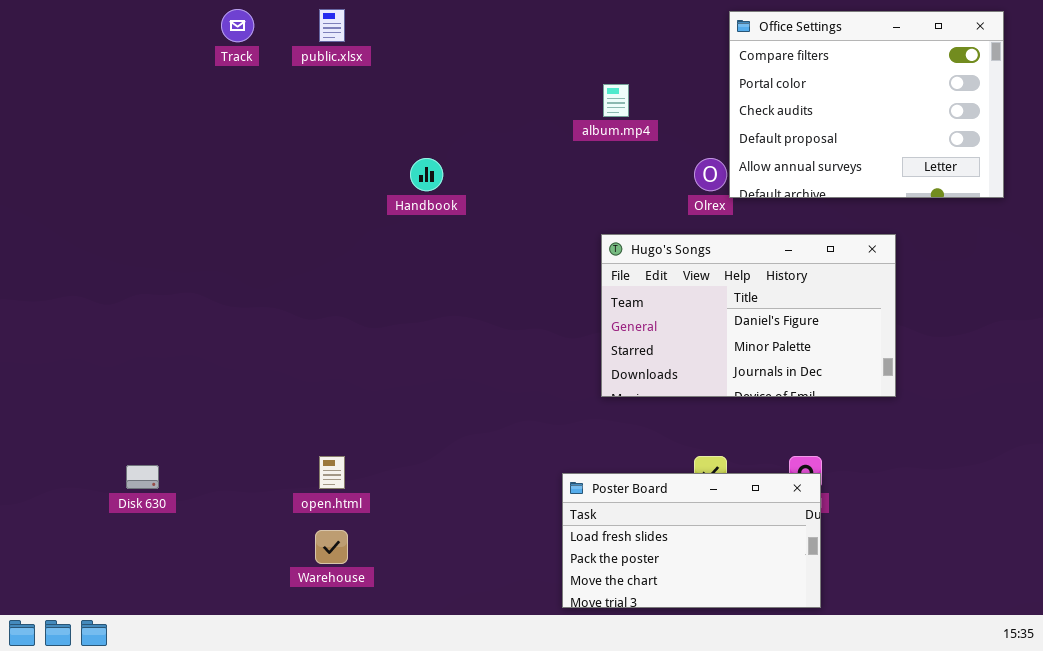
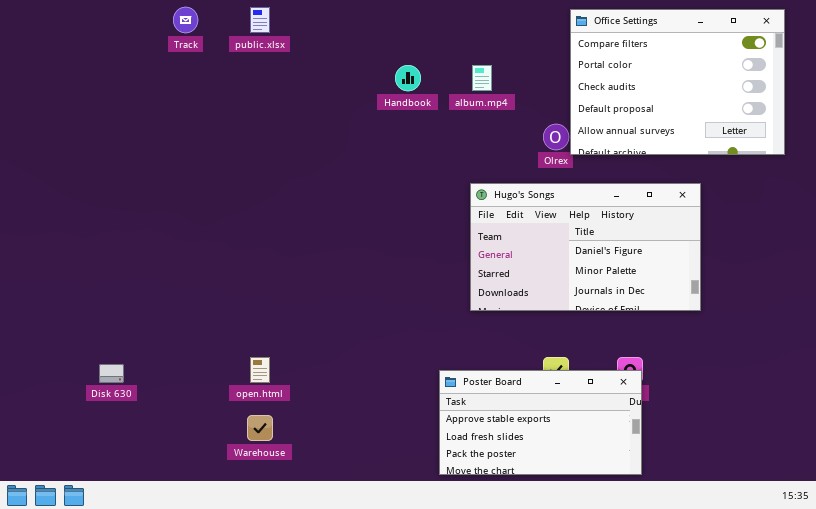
Handbook: [410,158,443,191] -> [395,65,421,91], moved
Poster Board: [562,473,821,608] -> [439,370,642,475], scrolled up 1 row

